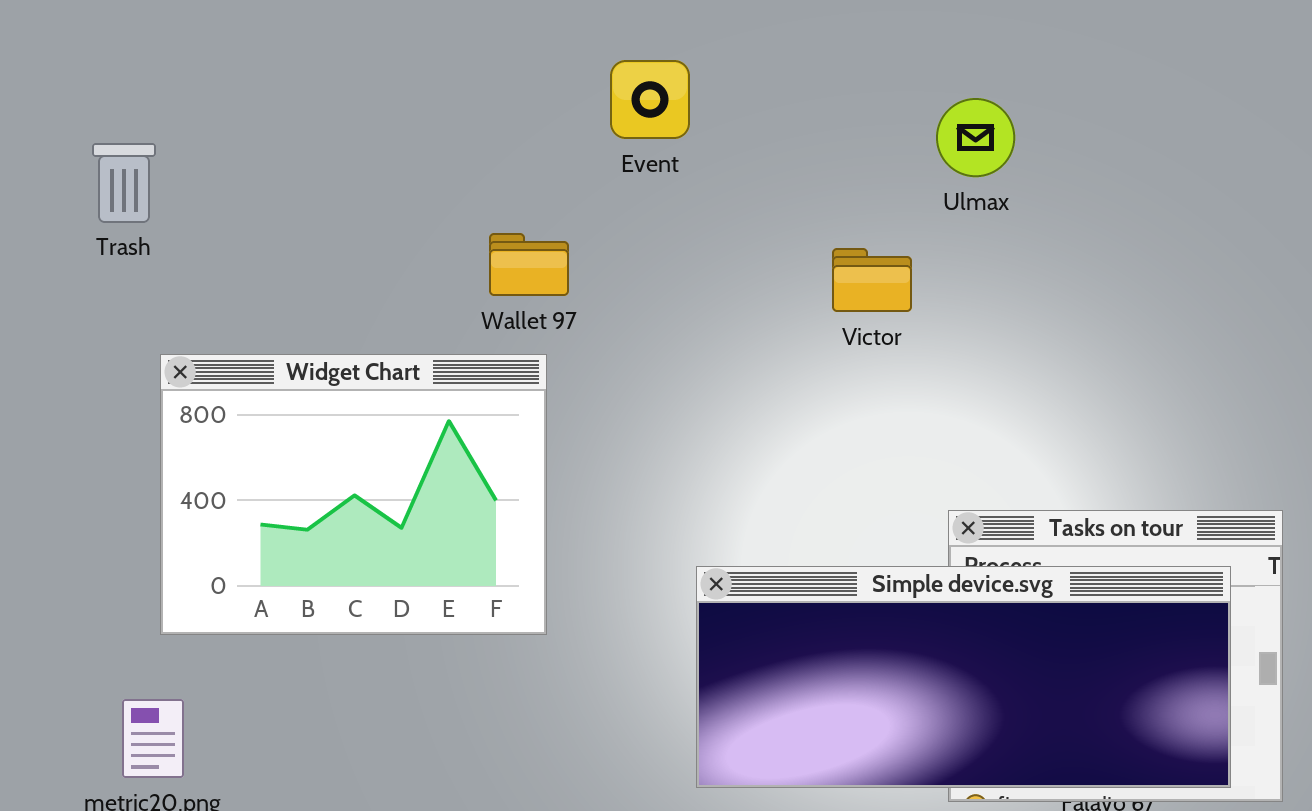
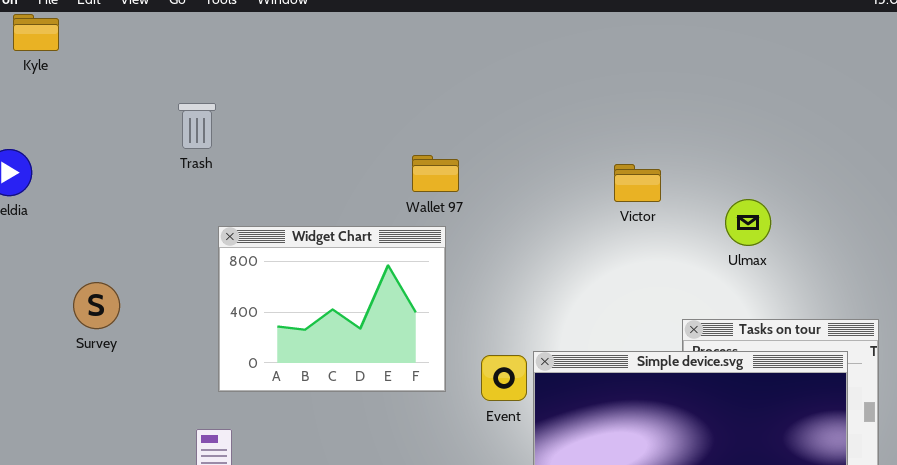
Event: [610,60,690,139] -> [481,355,527,401], moved
Ulmax: [936,98,1015,177] -> [725,199,771,246], moved

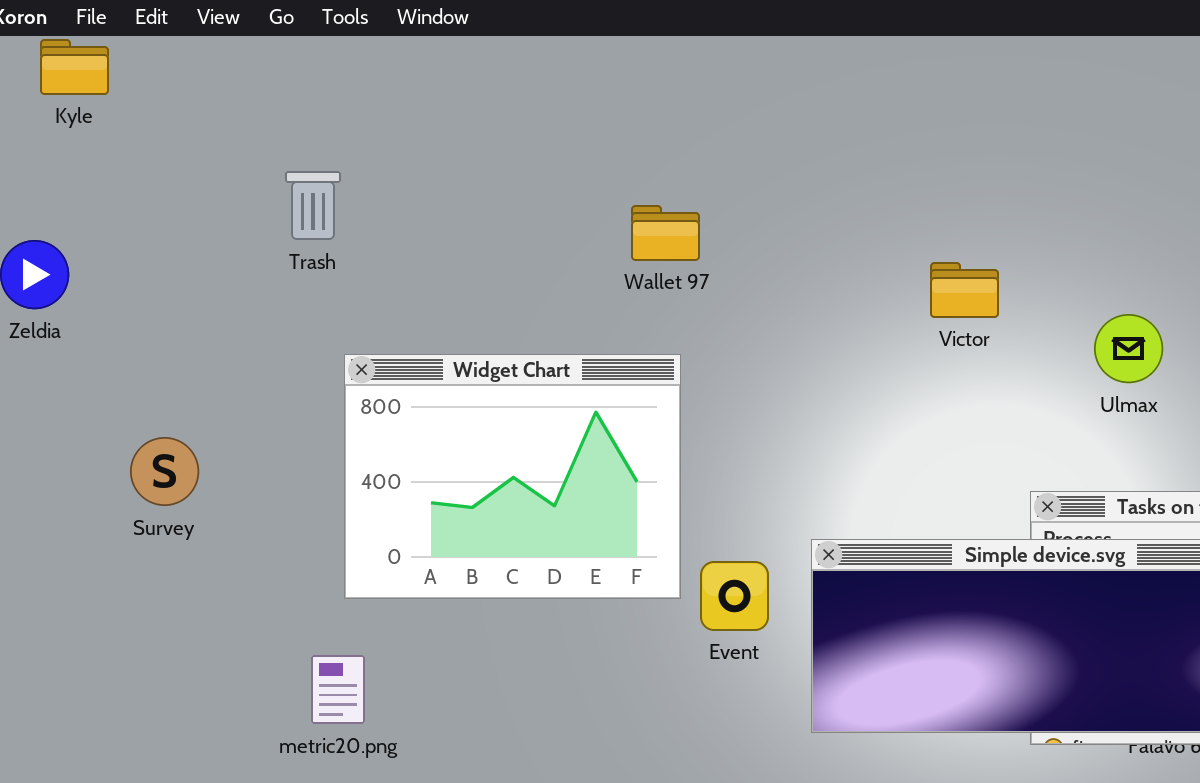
Wallet 97: [412,155,459,192] -> [631,205,700,261], moved
Event: [481,355,527,401] -> [700,561,769,631], moved

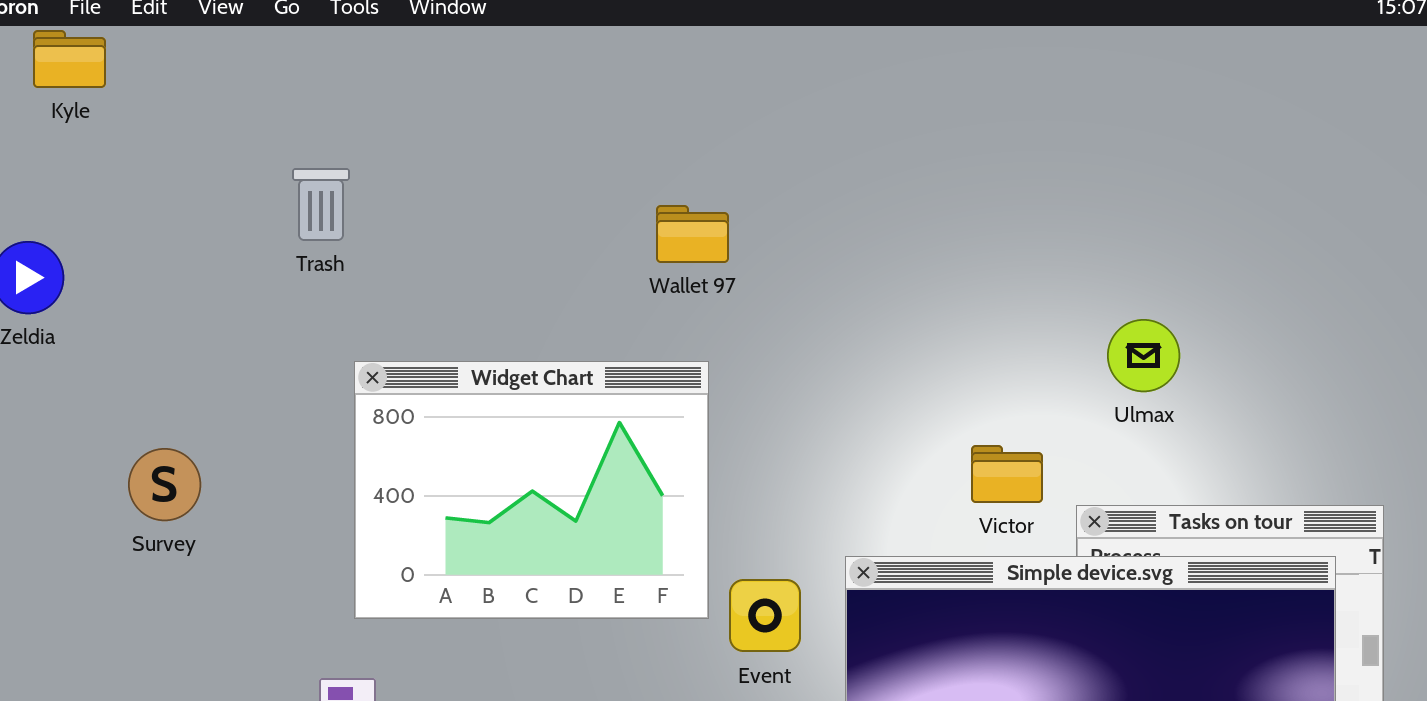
Victor: [930,262,999,318] -> [971,445,1043,503], moved
Ulmax: [1094,314,1163,383] -> [1107,319,1180,392], moved

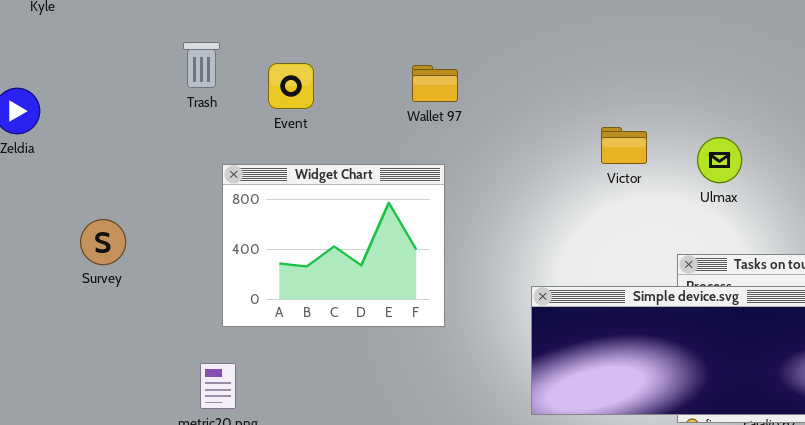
Victor: [971,445,1043,503] -> [601,127,647,164], moved
Event: [729,579,801,652] -> [268,63,314,109], moved

